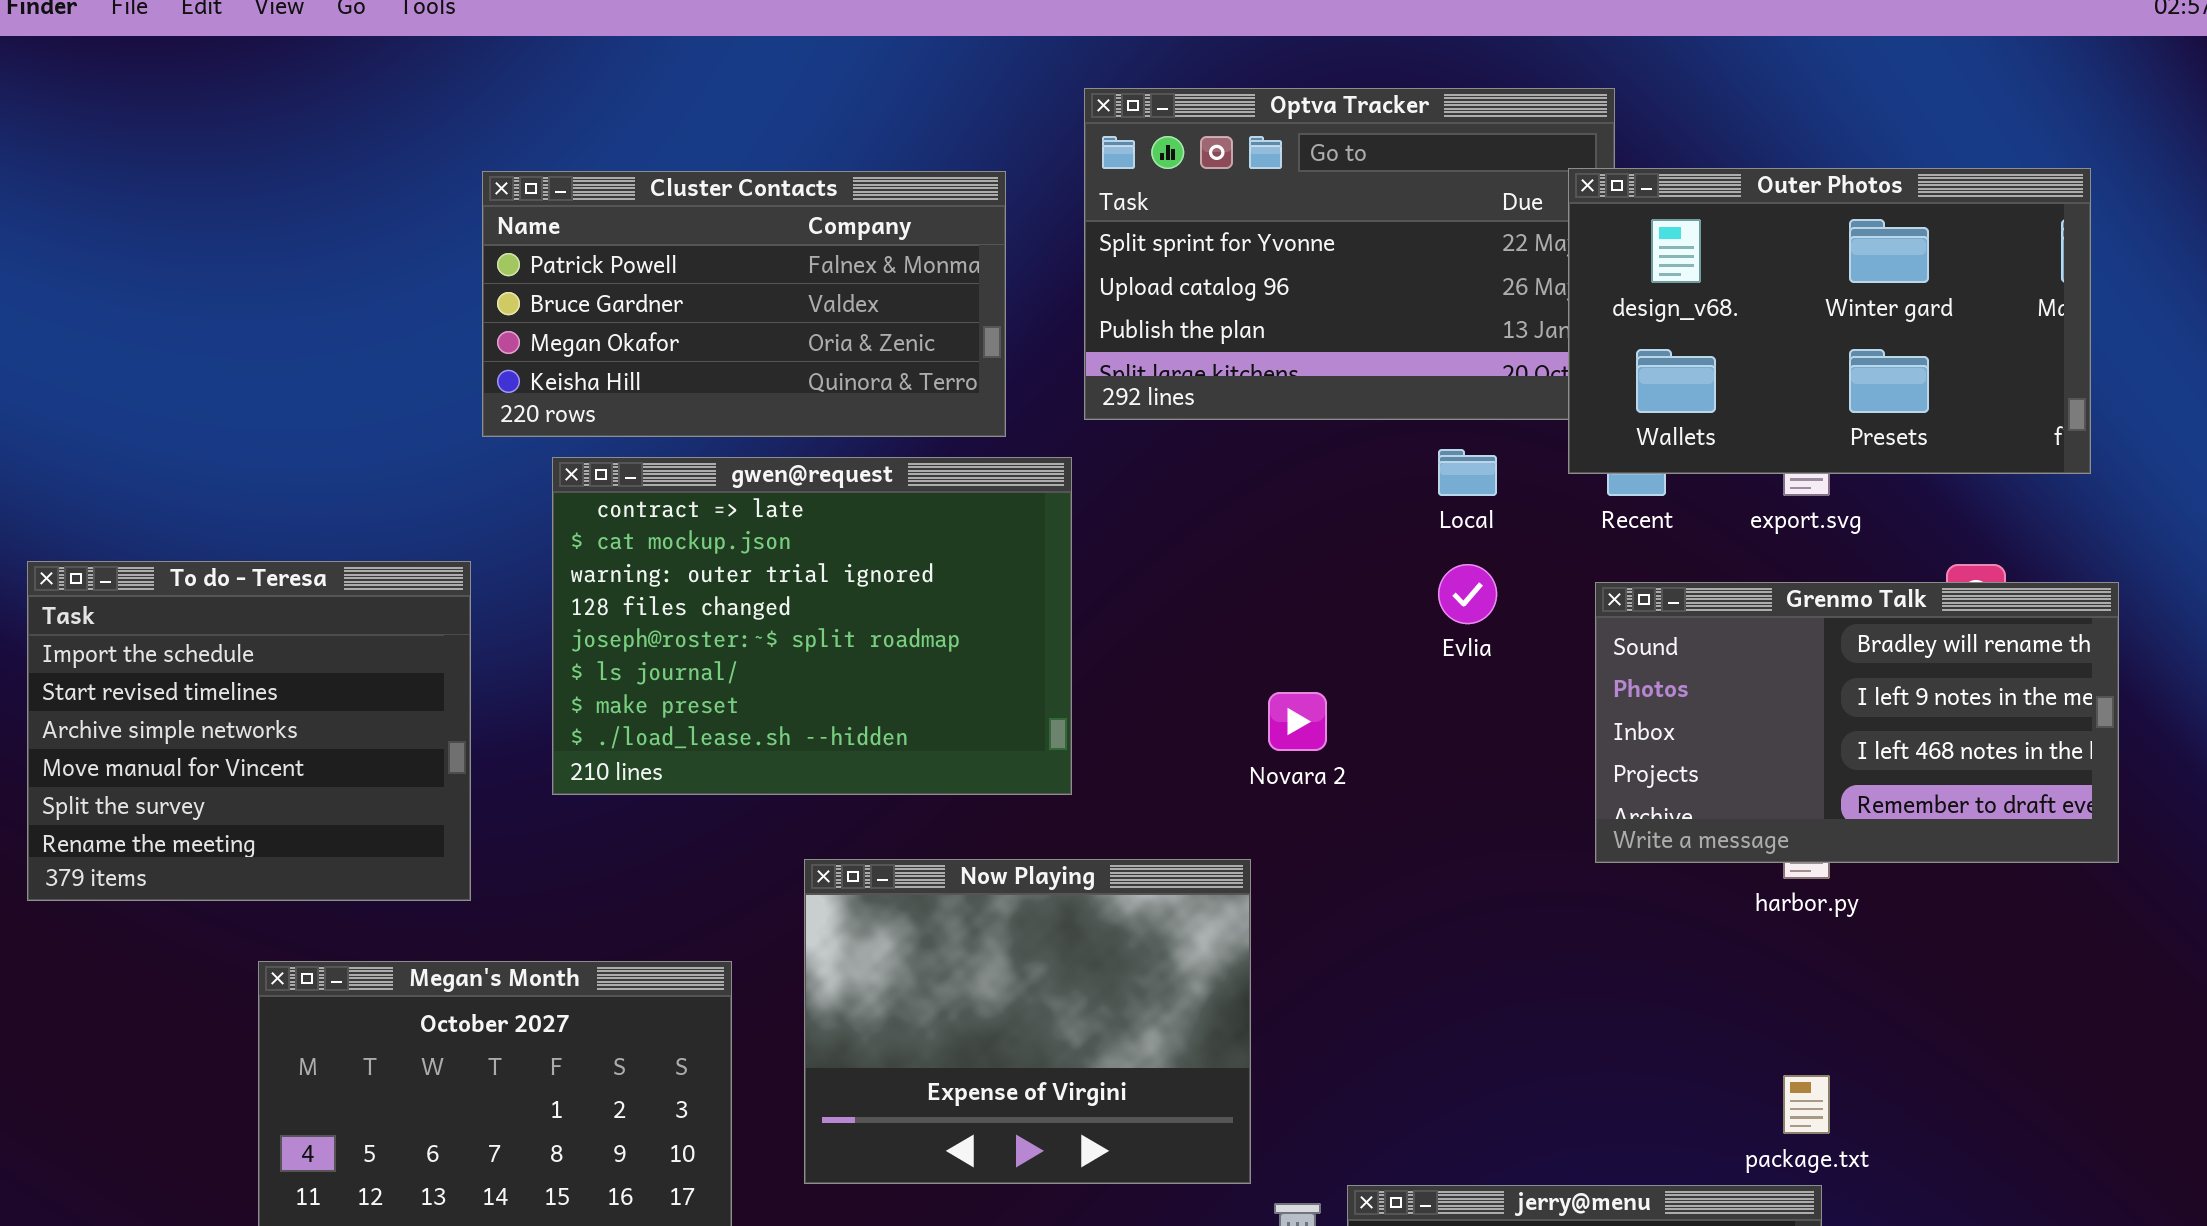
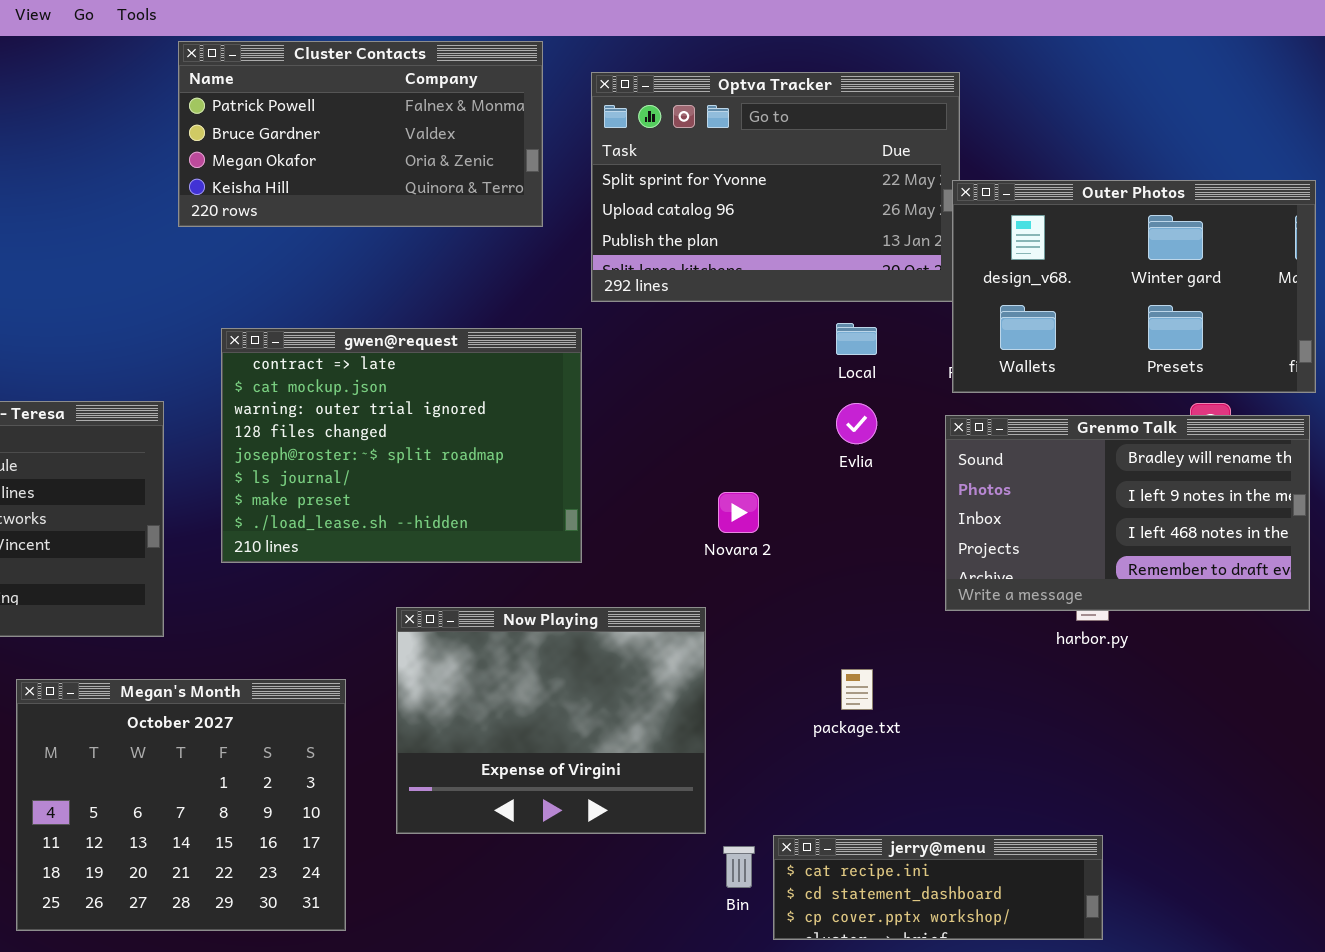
Outer Photos: [1568,168,2091,474] -> [952,180,1316,393], moved
Cluster Contacts: [482,171,1006,437] -> [178,41,543,227], moved
package.txt: [1783,1075,1830,1134] -> [841,669,873,710], moved

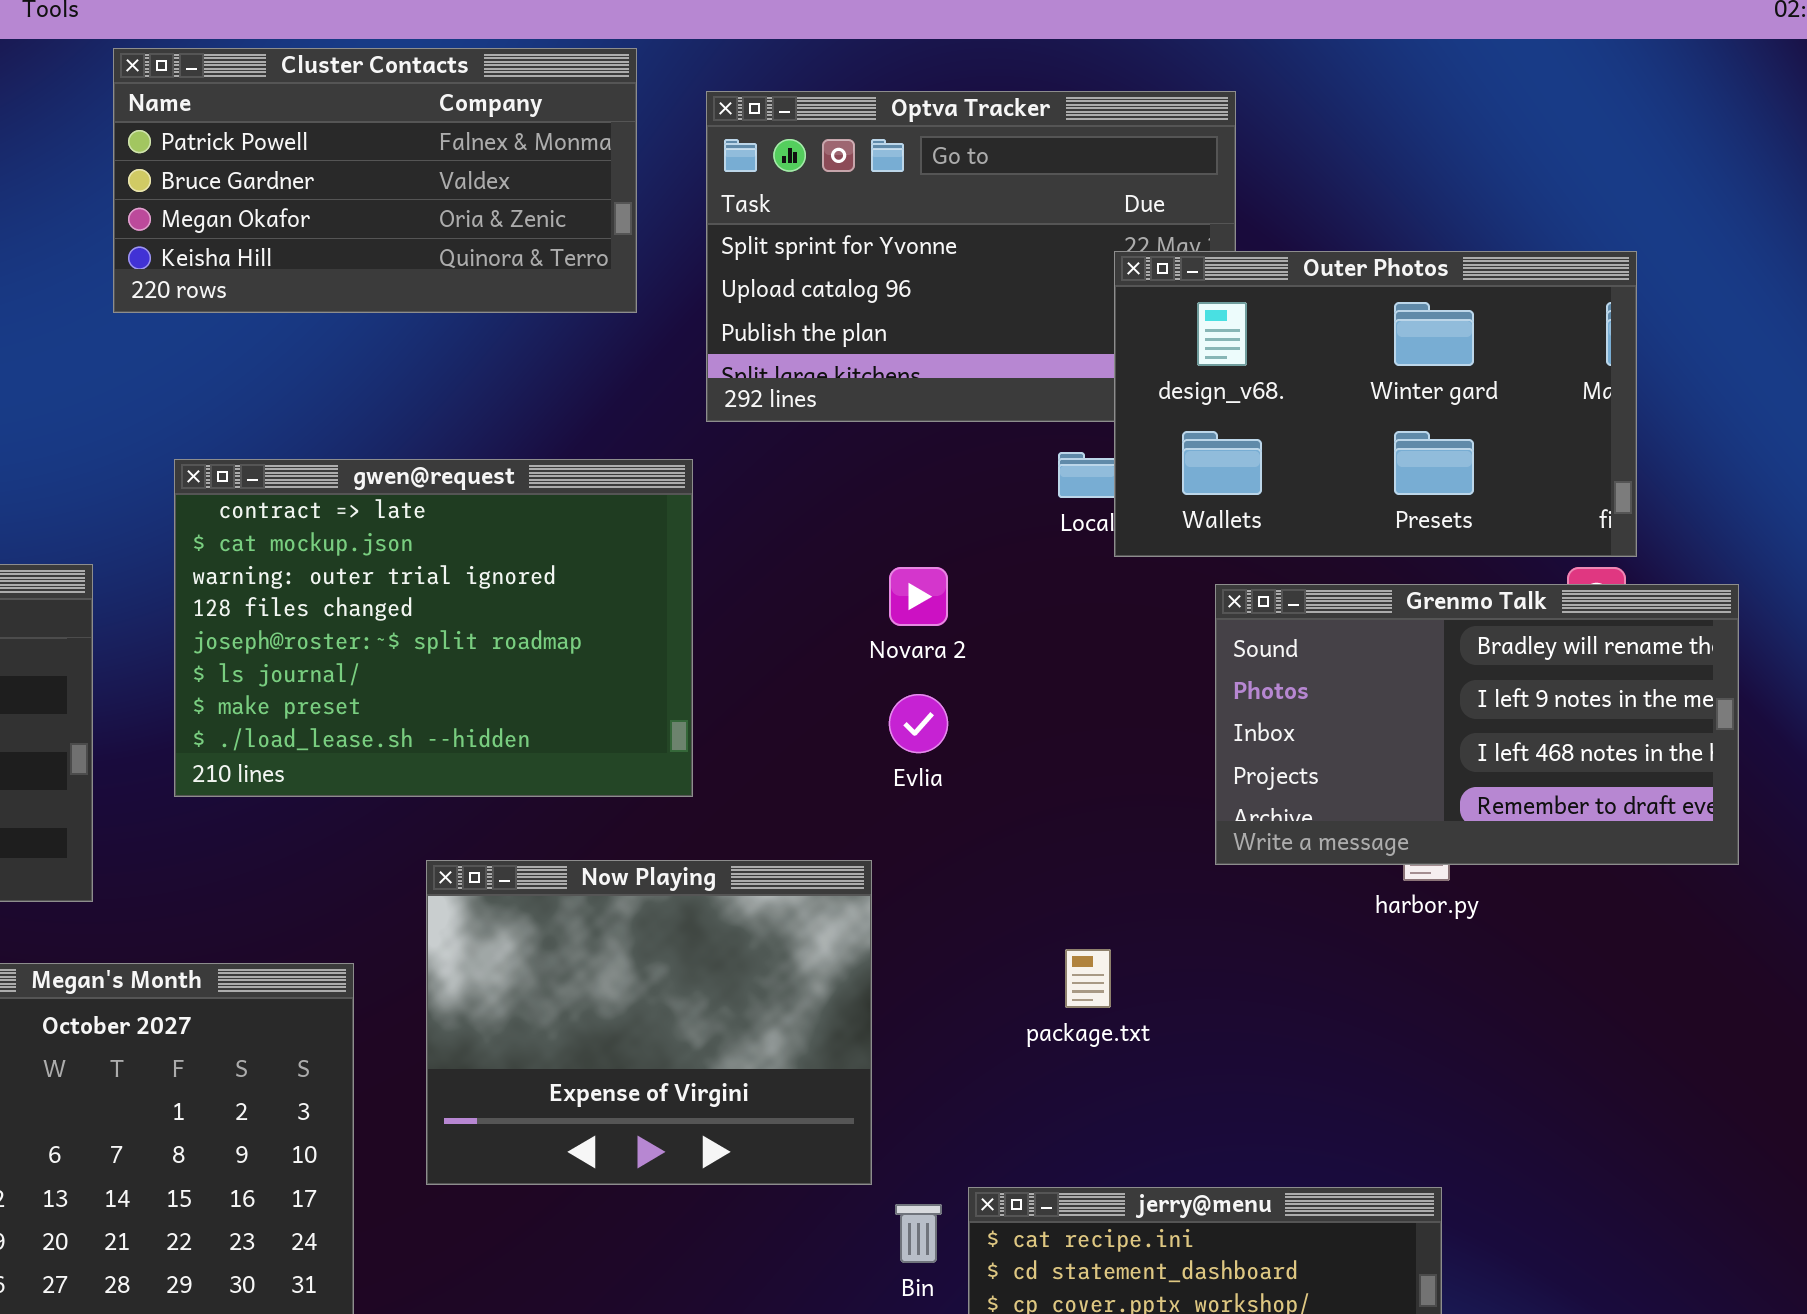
Outer Photos: [952,180,1316,393] -> [1114,251,1637,557], moved
Evlia: [836,403,877,444] -> [889,694,948,753], moved
Novara 2: [718,492,759,533] -> [889,567,948,626], moved

